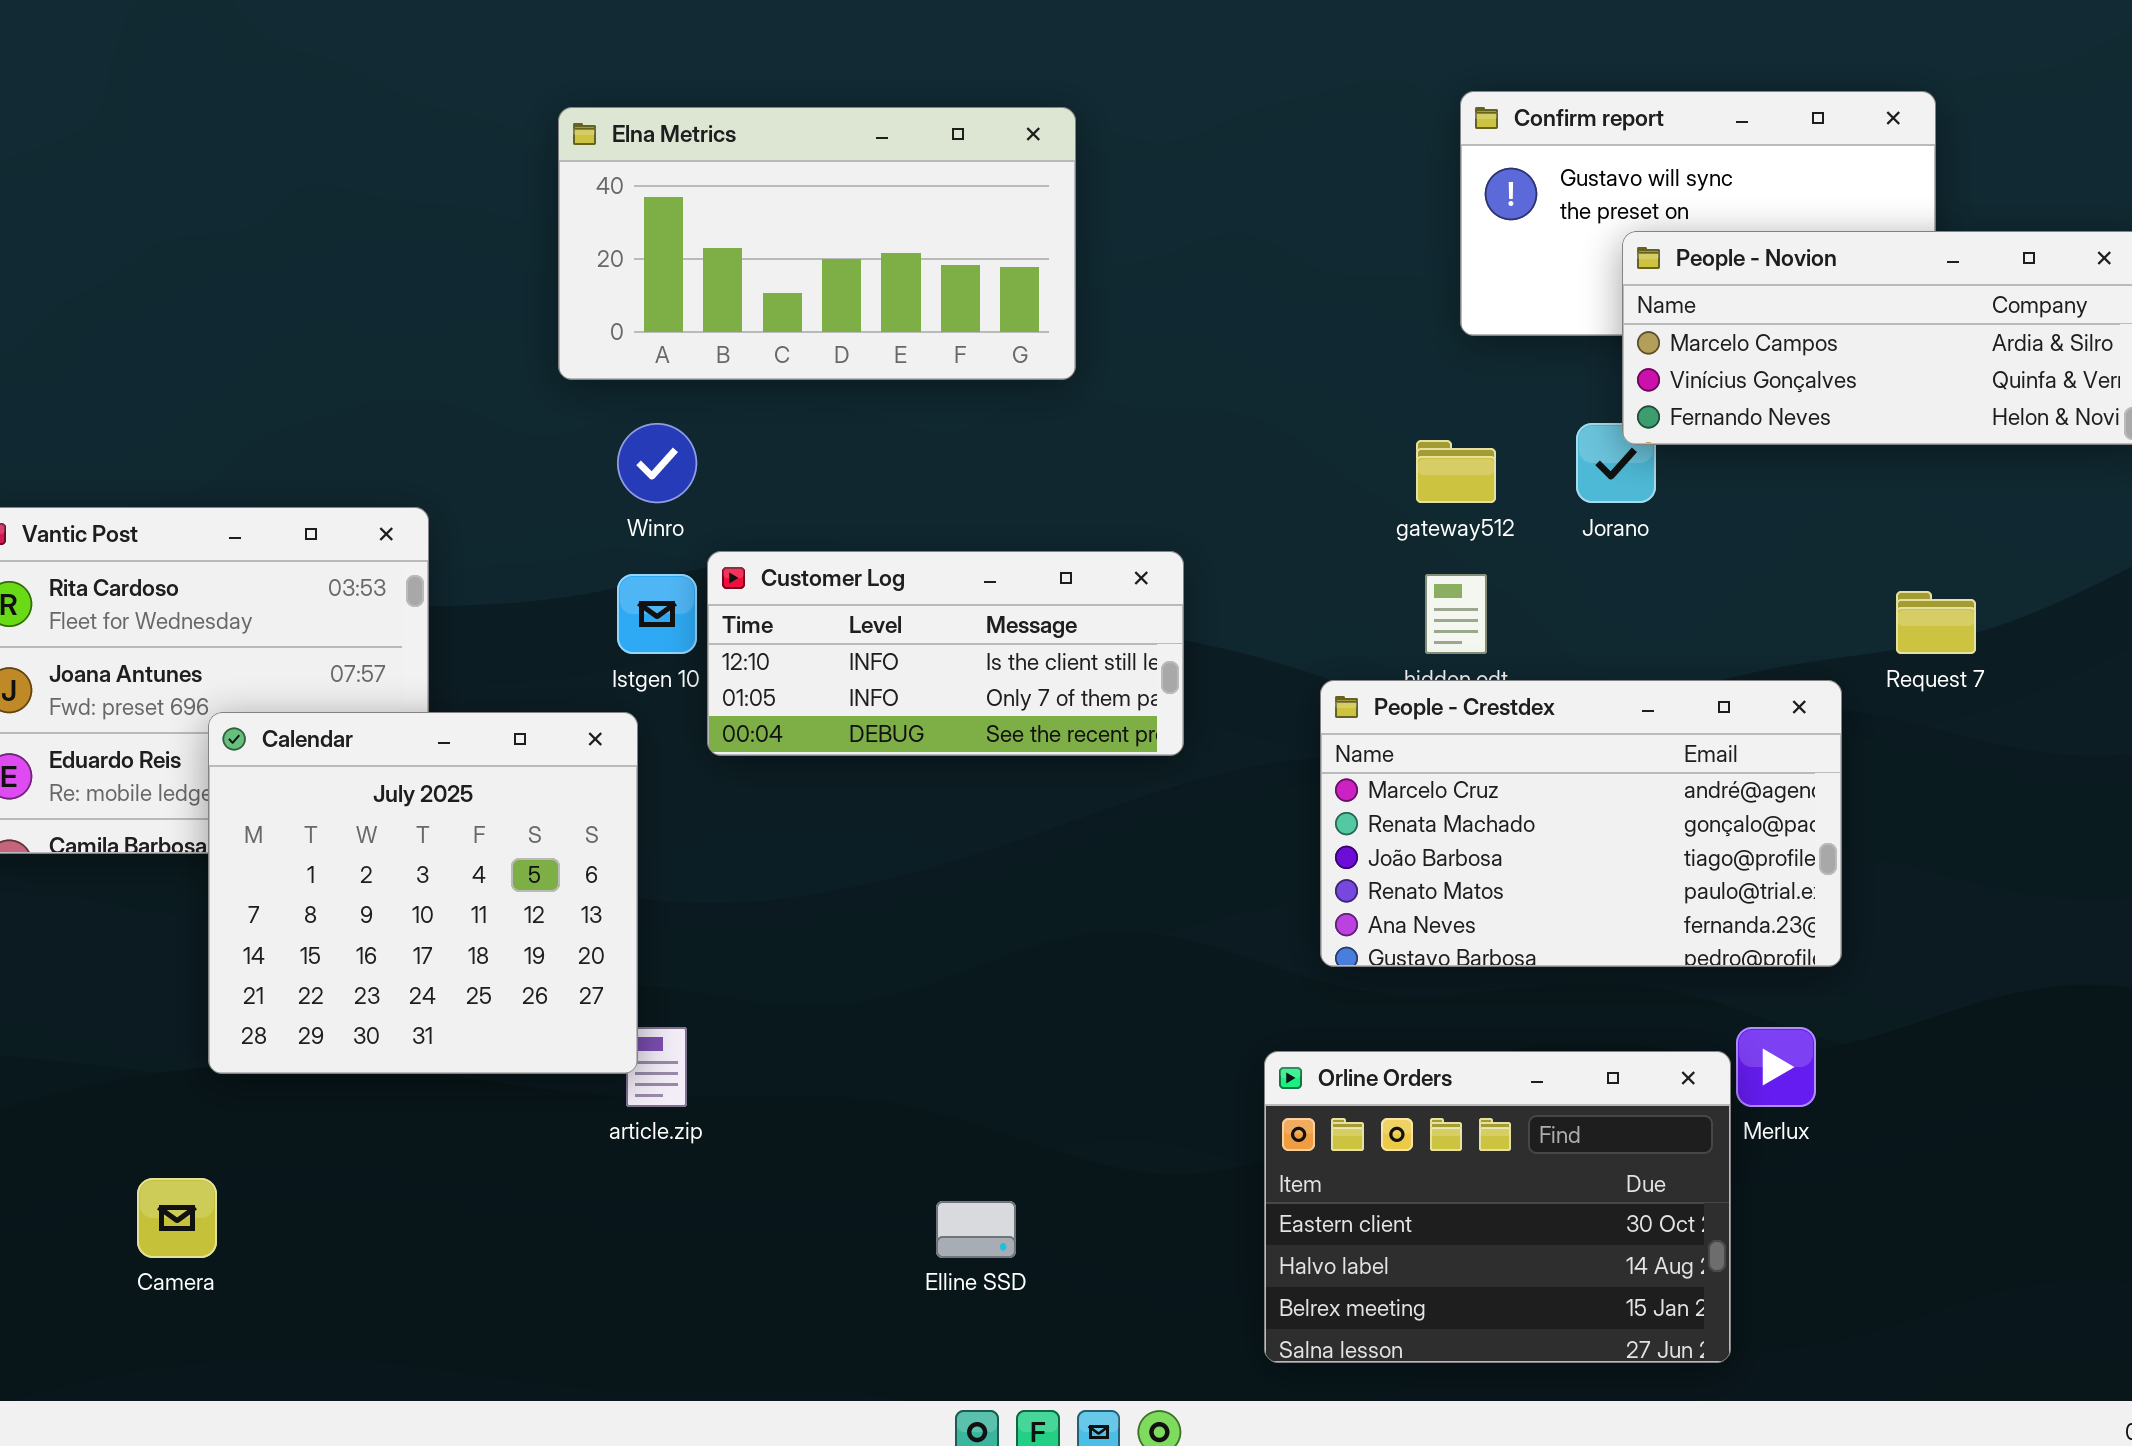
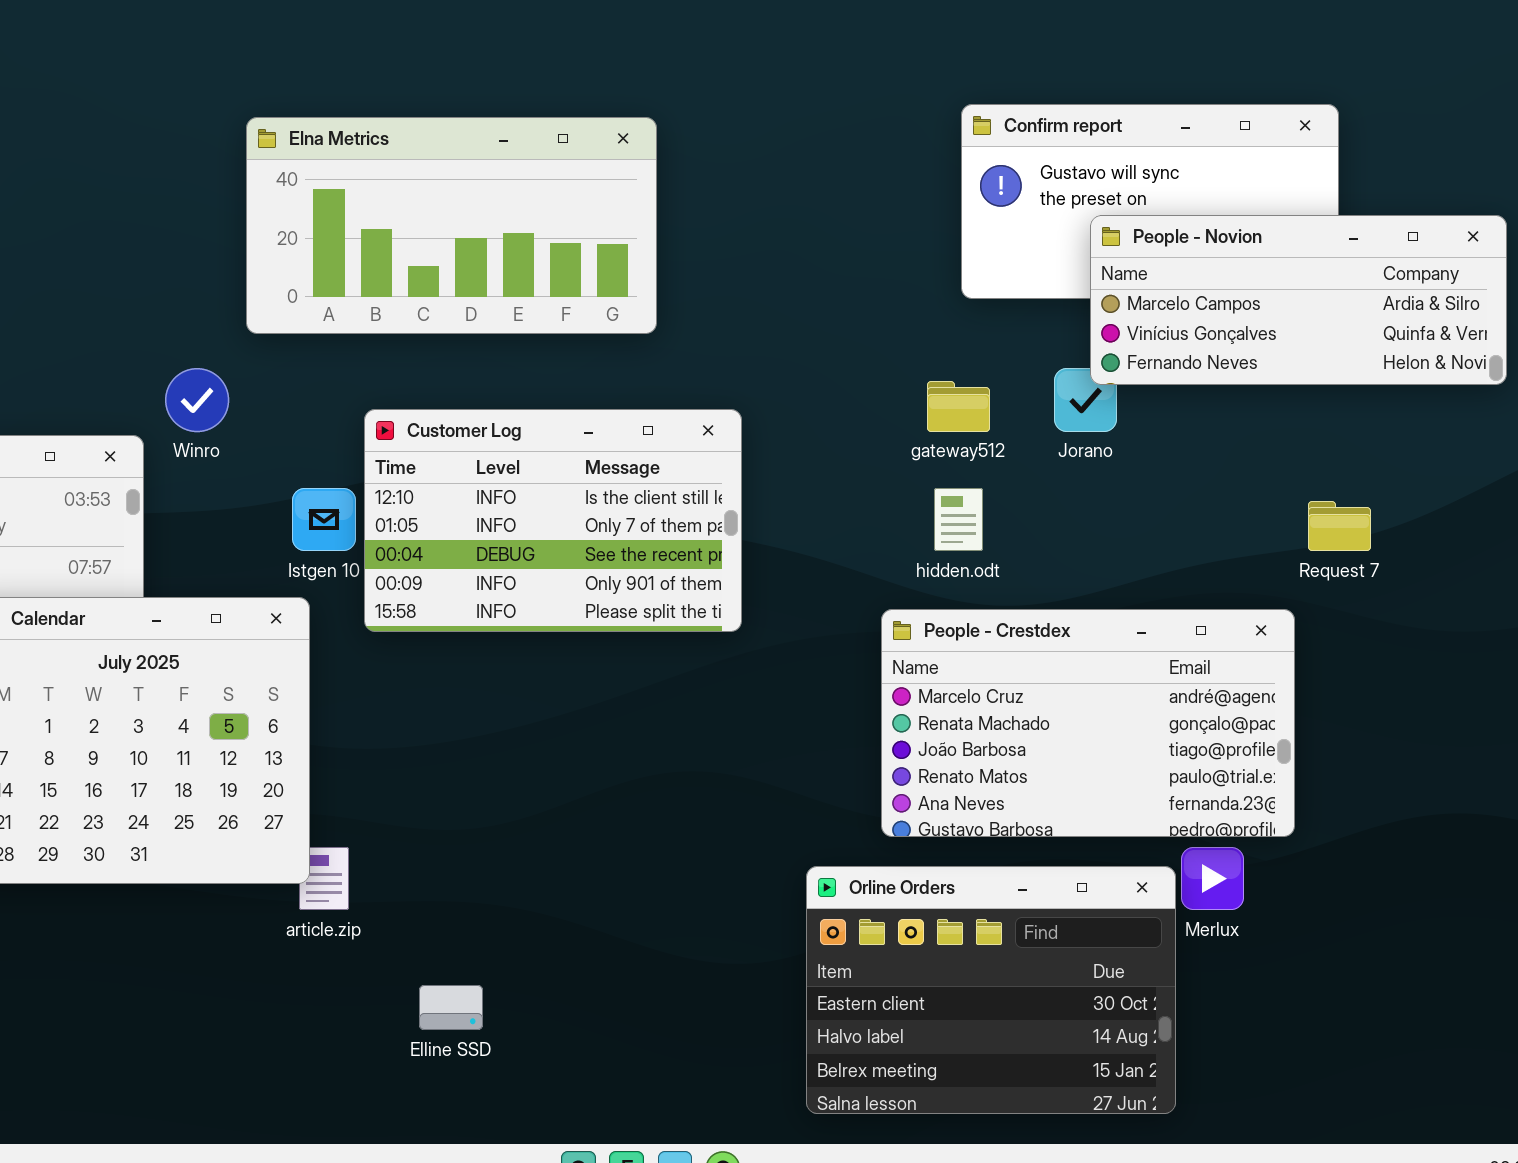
Winro: [617,423,697,503] -> [165,368,229,432], moved
Customer Log: [707,551,1184,756] -> [364,409,742,632], resized
People - Crestdex: [1320,680,1842,967] -> [881,609,1295,837], moved
Elline SSD: [936,1201,1016,1258] -> [419,985,483,1030], moved

